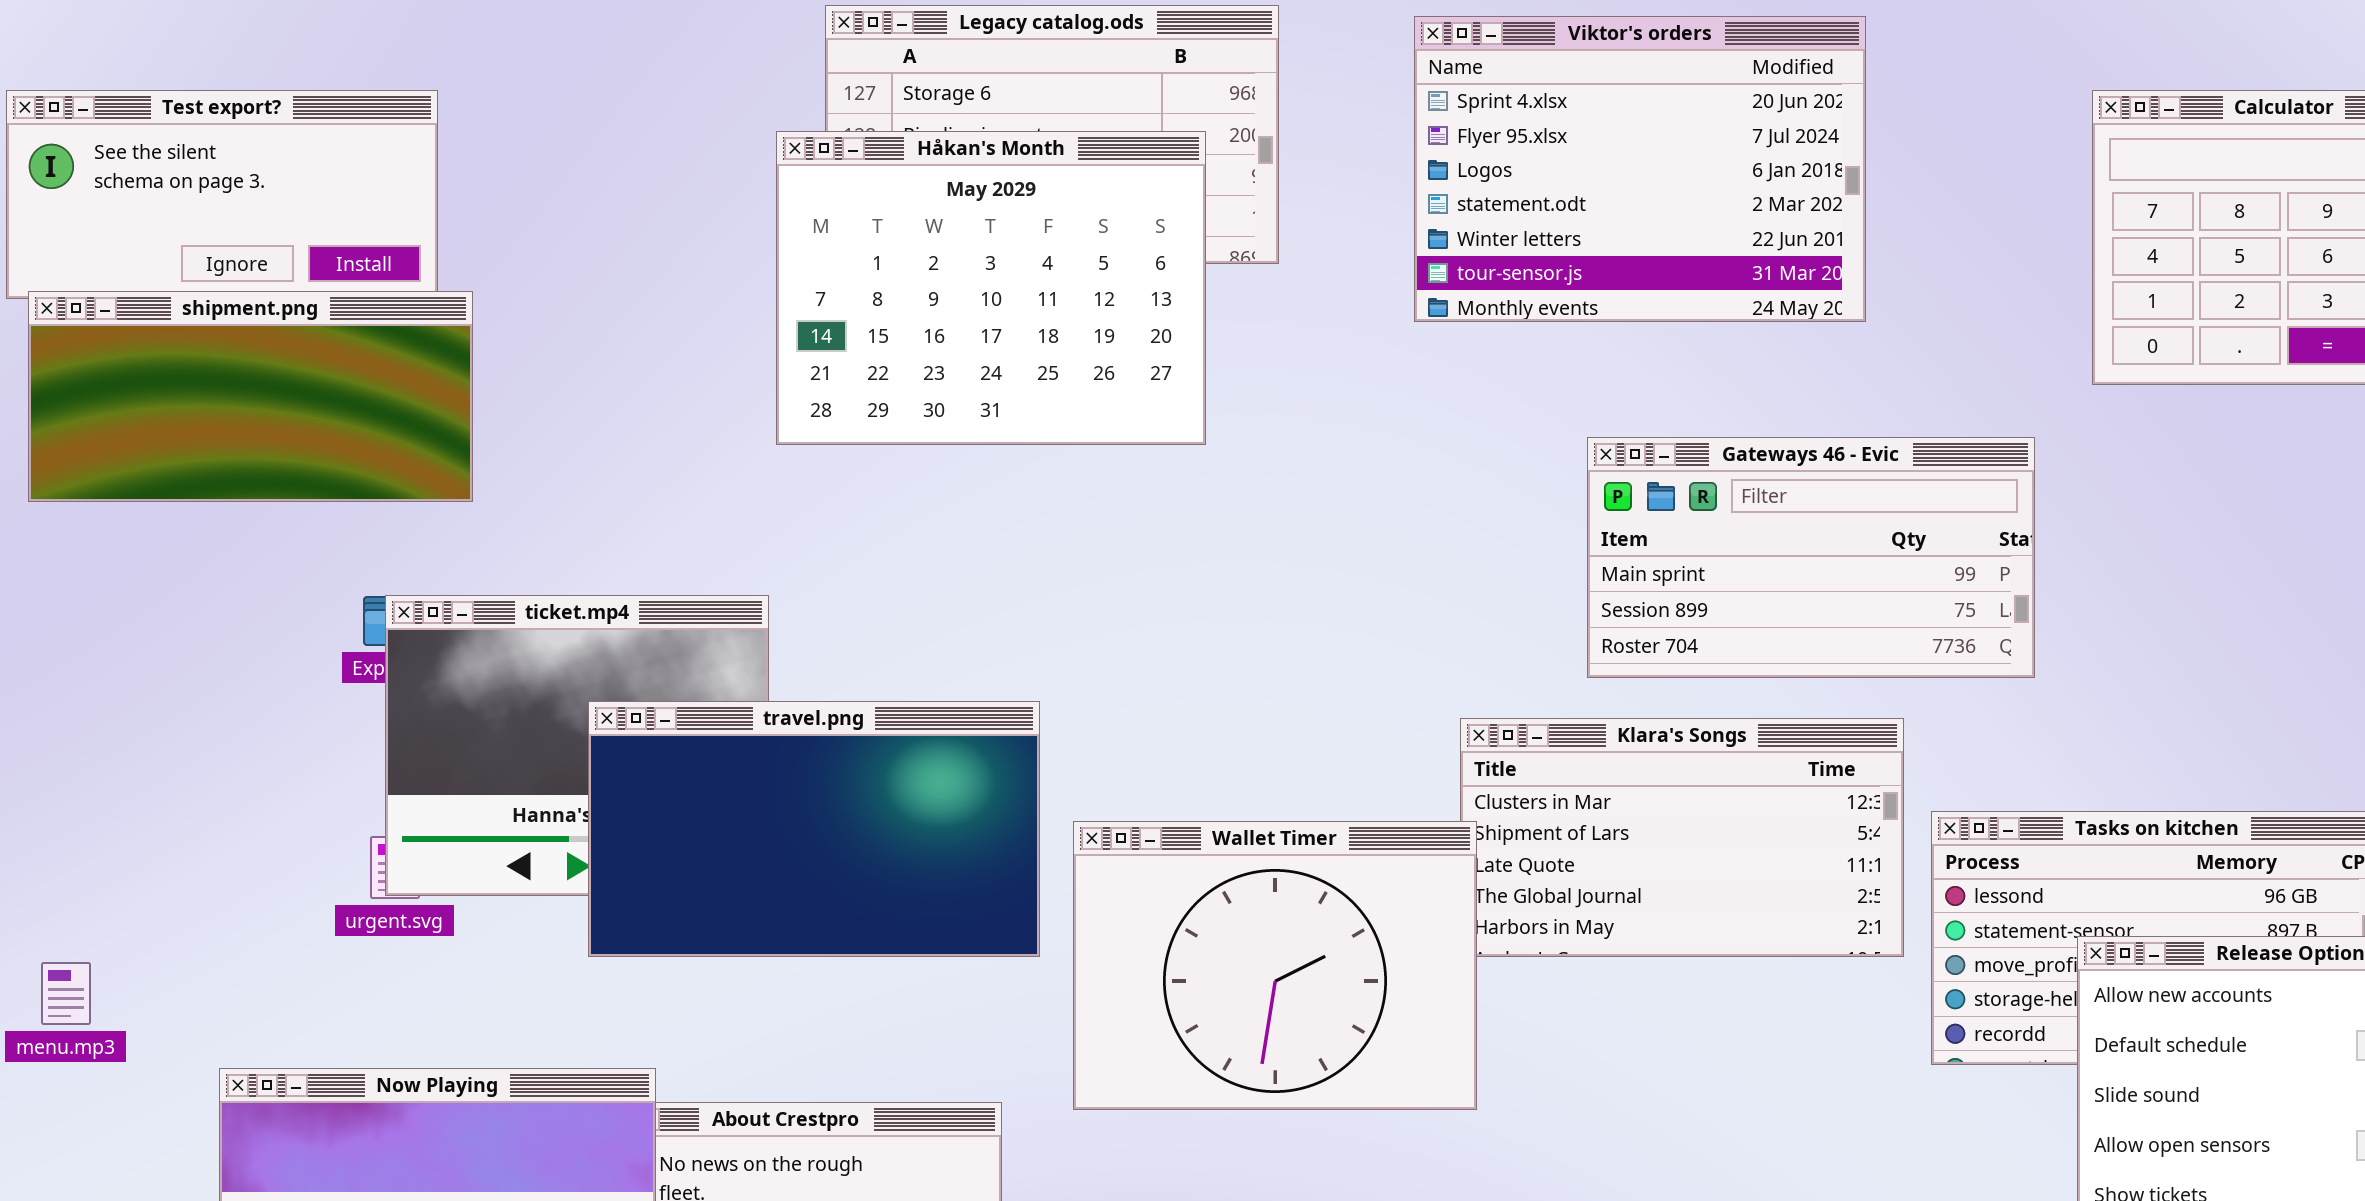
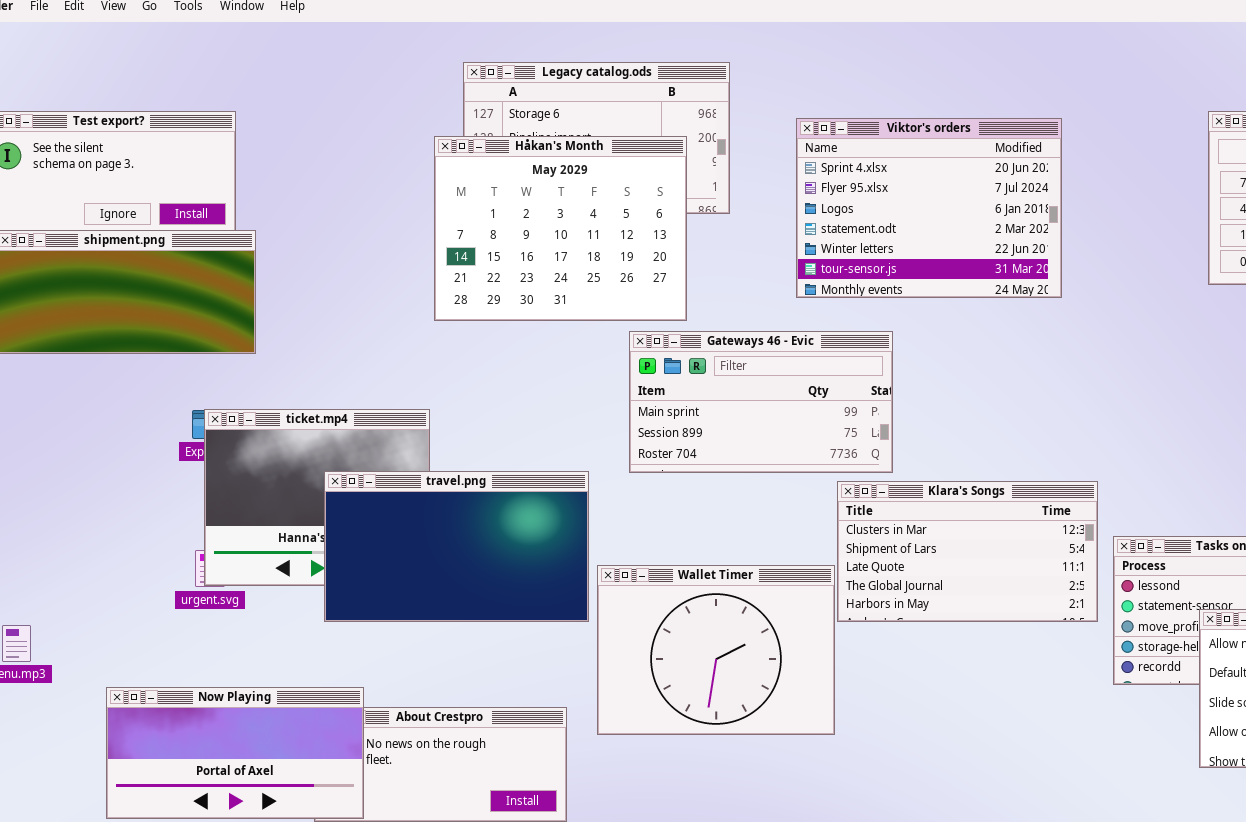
Viktor's orders: [1414,16,1866,322] -> [796,118,1062,298], moved
Gateways 46 - Evic: [1587,437,2035,678] -> [629,331,893,473], moved
Wallet Timer: [1073,821,1477,1110] -> [597,565,835,735], moved

